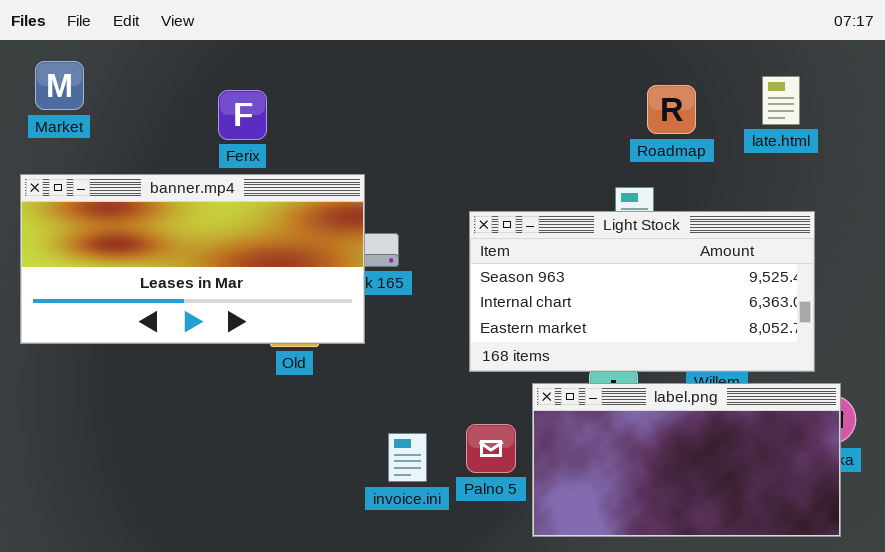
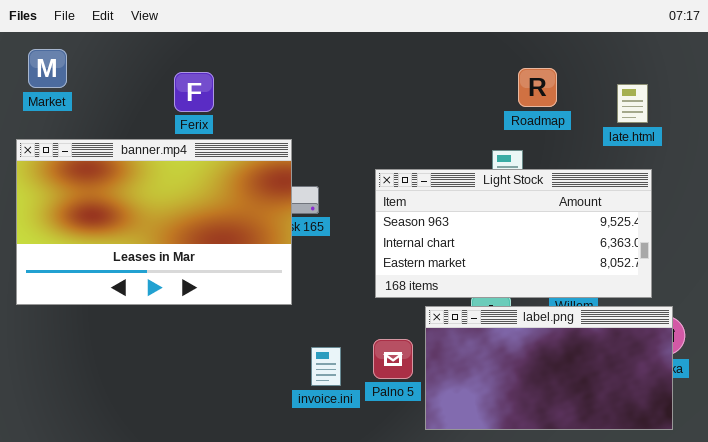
late.html: [762,76,800,125] -> [617,84,648,123], moved
banner.mp4: [20,174,365,344] -> [16,139,292,305], resized

